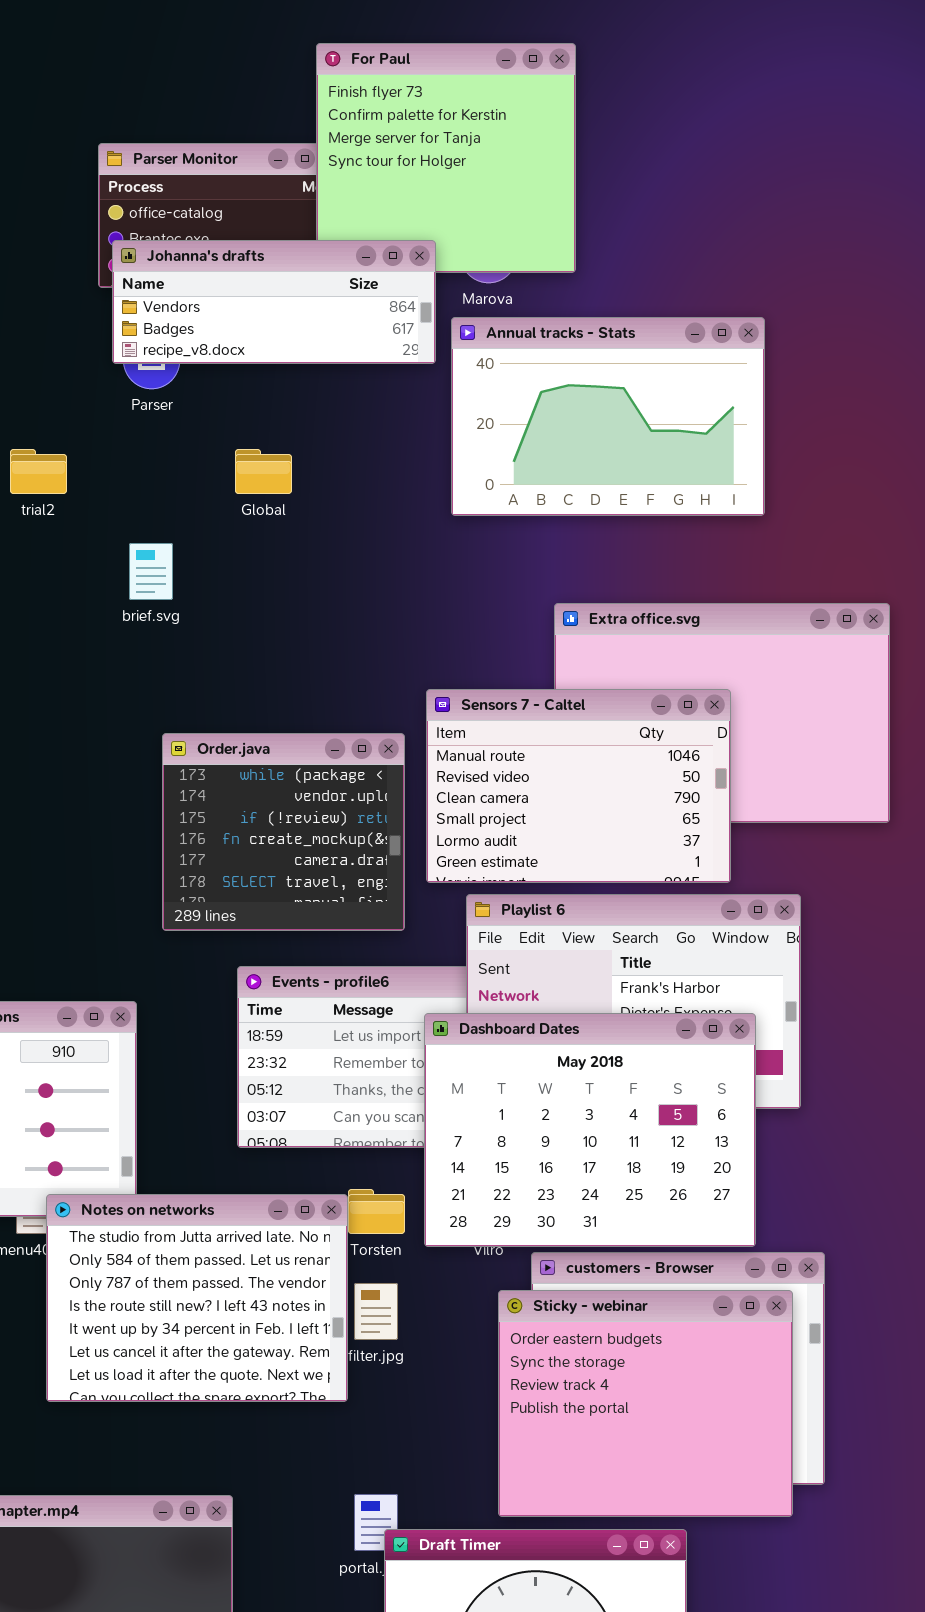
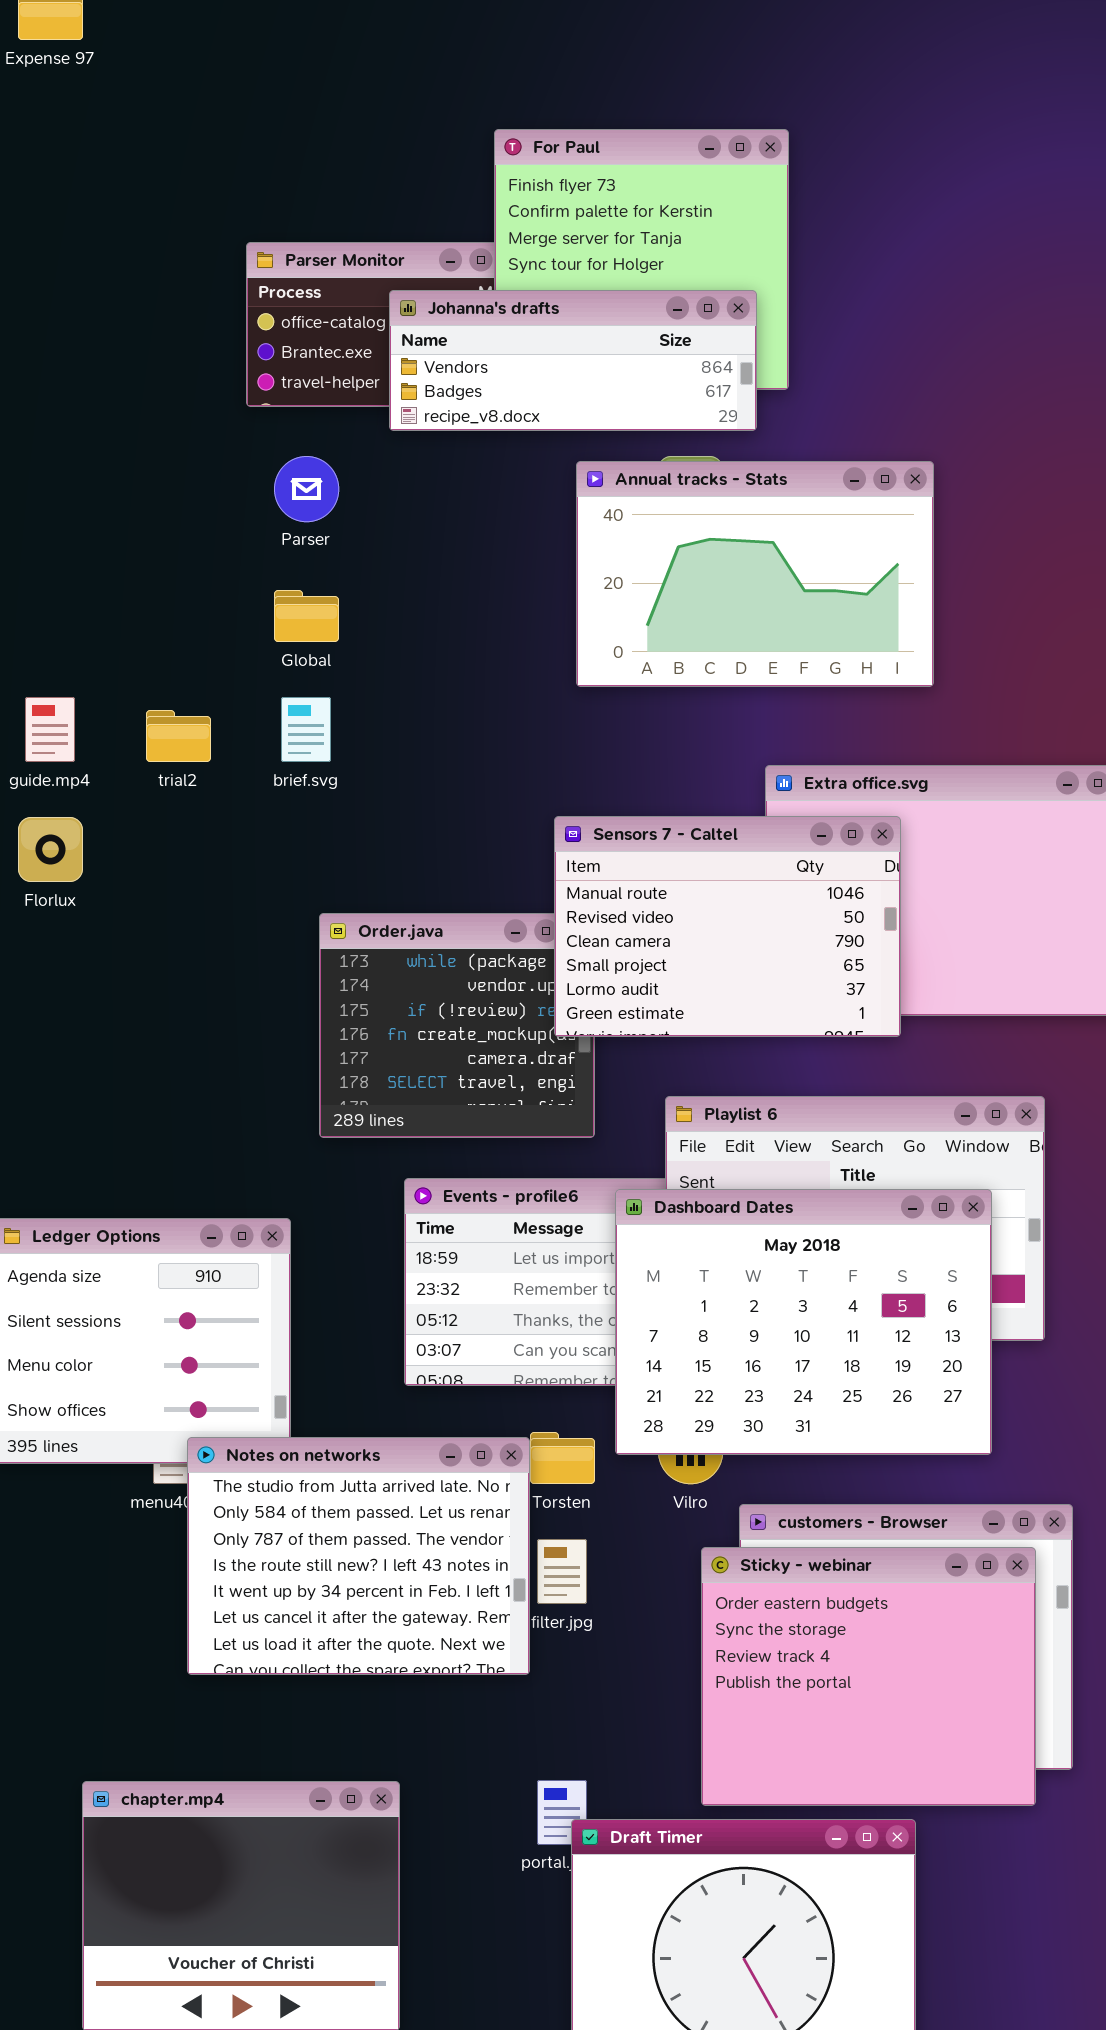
Johanna's drafts: [112,240,436,364] -> [389,290,757,431], moved
Annual tracks - Stats: [451,317,765,516] -> [576,461,934,687], moved
trial2: [10,449,67,494] -> [146,710,211,762], moved
Global: [235,449,292,494] -> [274,590,339,642], moved
Sensors 7 - Caltel: [426,689,731,883] -> [554,816,901,1037], moved
Dashboard Dates: [424,1013,756,1247] -> [615,1189,992,1455], moved

